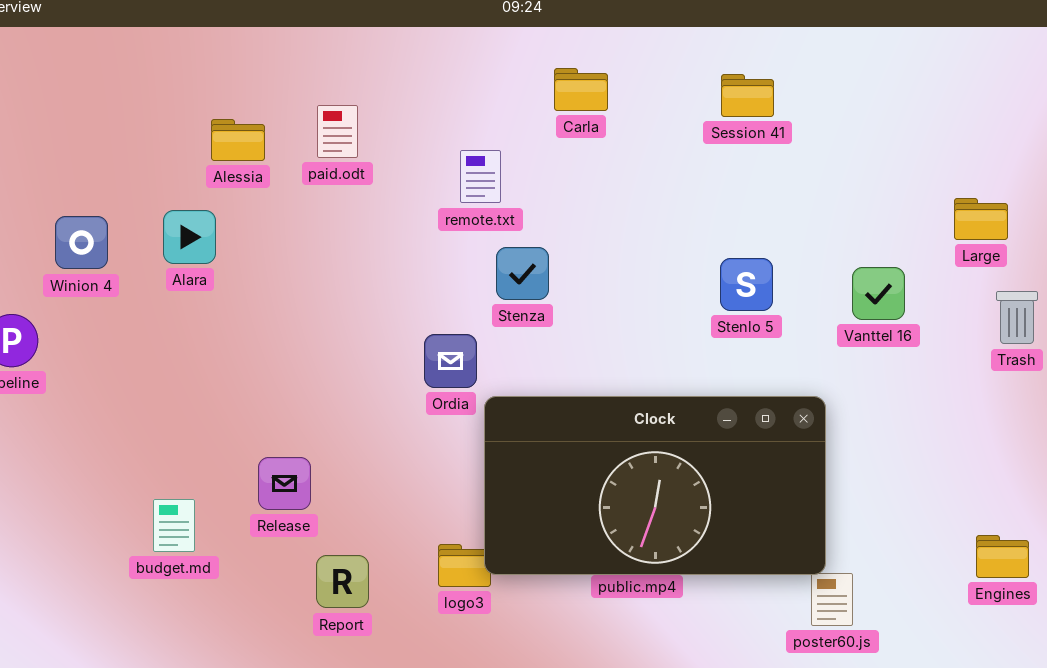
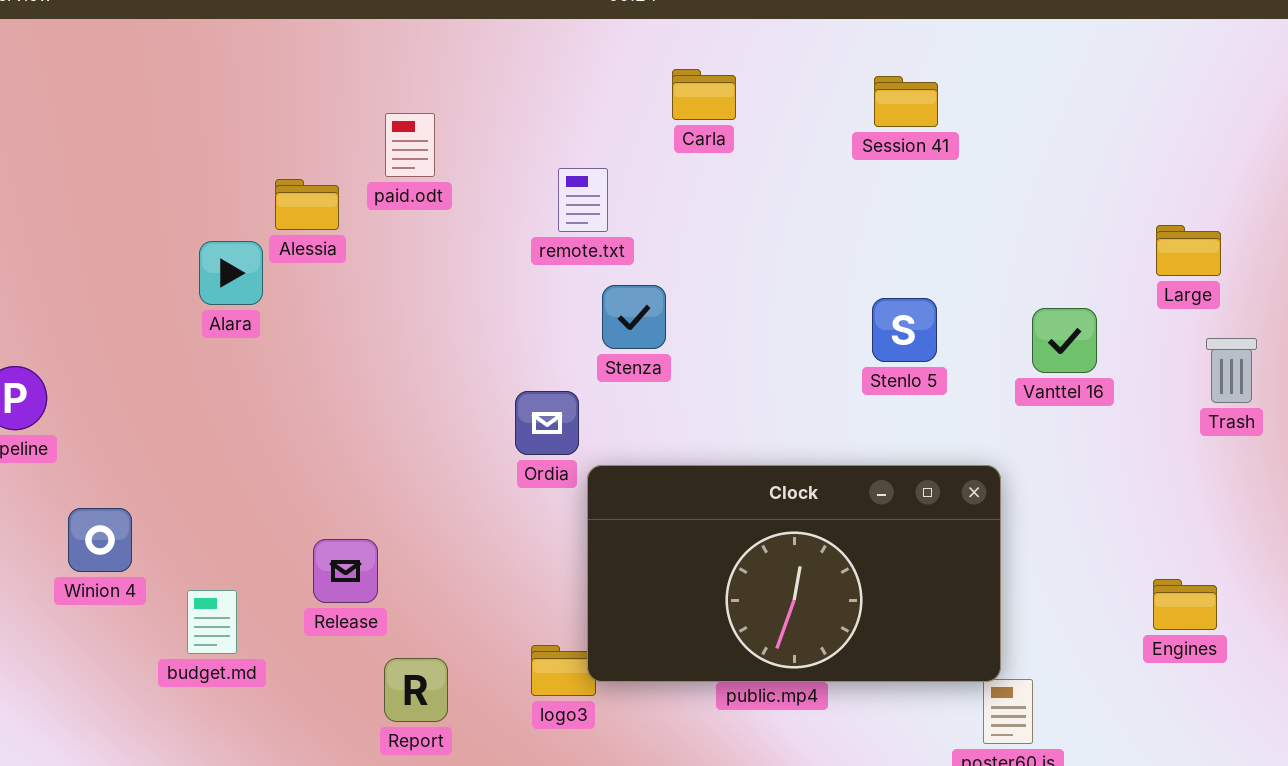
Alessia: [211,119,265,161] -> [275,179,339,230], moved
Winion 4: [55,216,108,269] -> [68,508,132,572], moved
Engines: [976,535,1029,578] -> [1153,579,1217,630], moved

